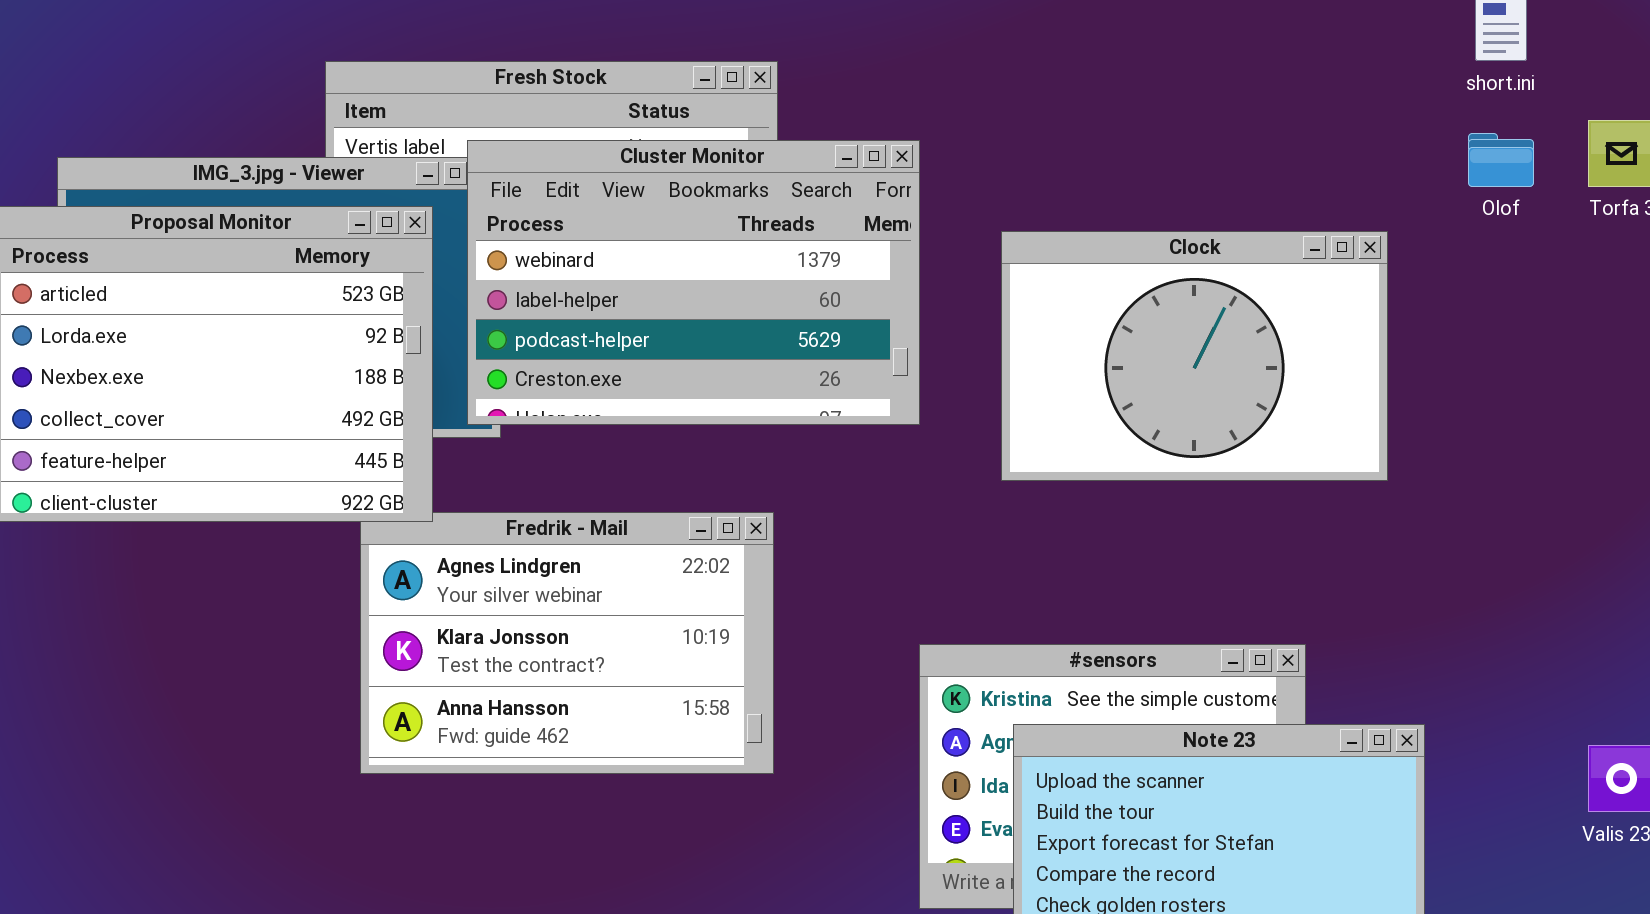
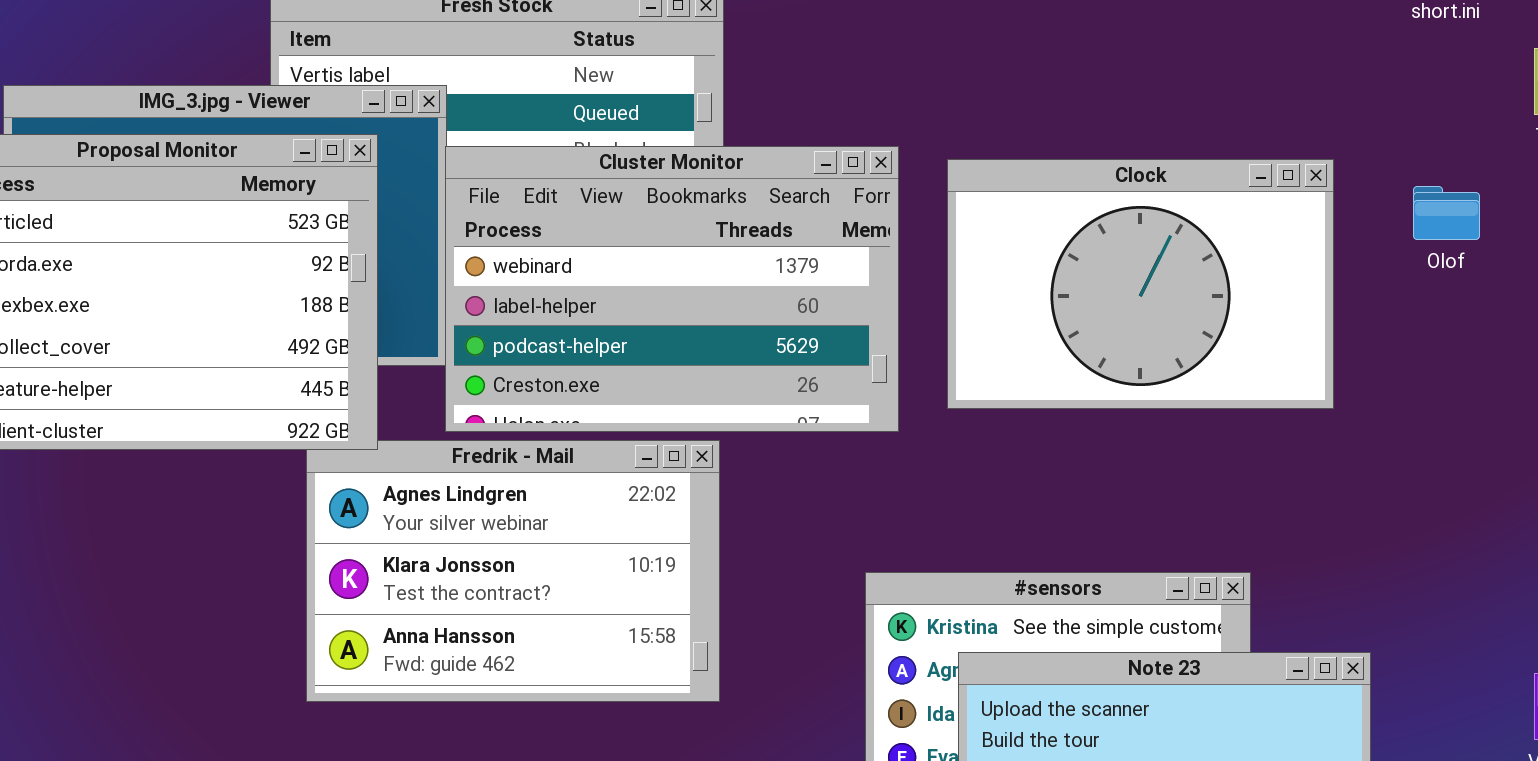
Olof: [1468,133,1534,187] -> [1413,186,1480,240], moved
Cluster Monitor: [467,140,920,425] -> [445,146,899,432], moved

